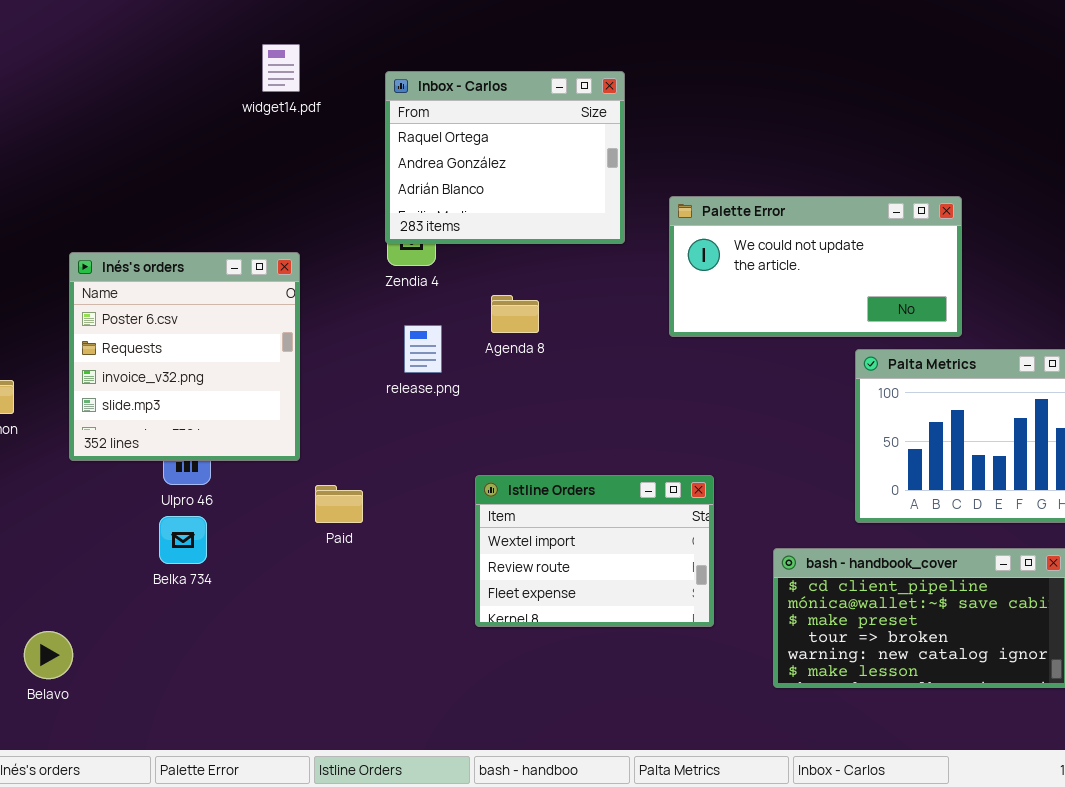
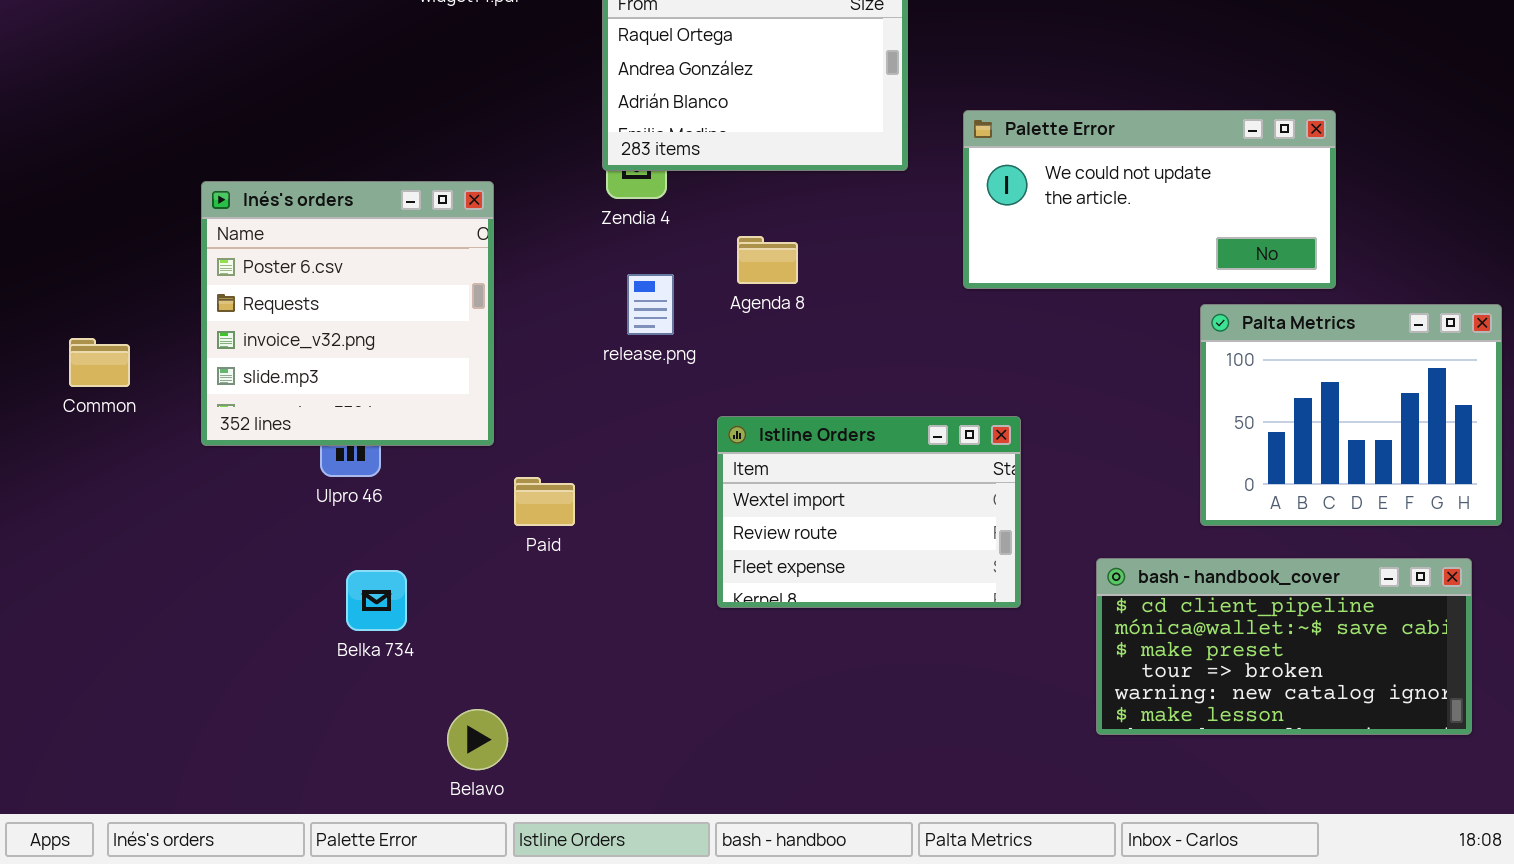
Istline Orders: [475,475,714,627] -> [717,416,1021,608], moved
Belka 734: [159,516,207,564] -> [346,570,407,631], moved
Belavo: [24,631,73,679] -> [447,709,508,770], moved

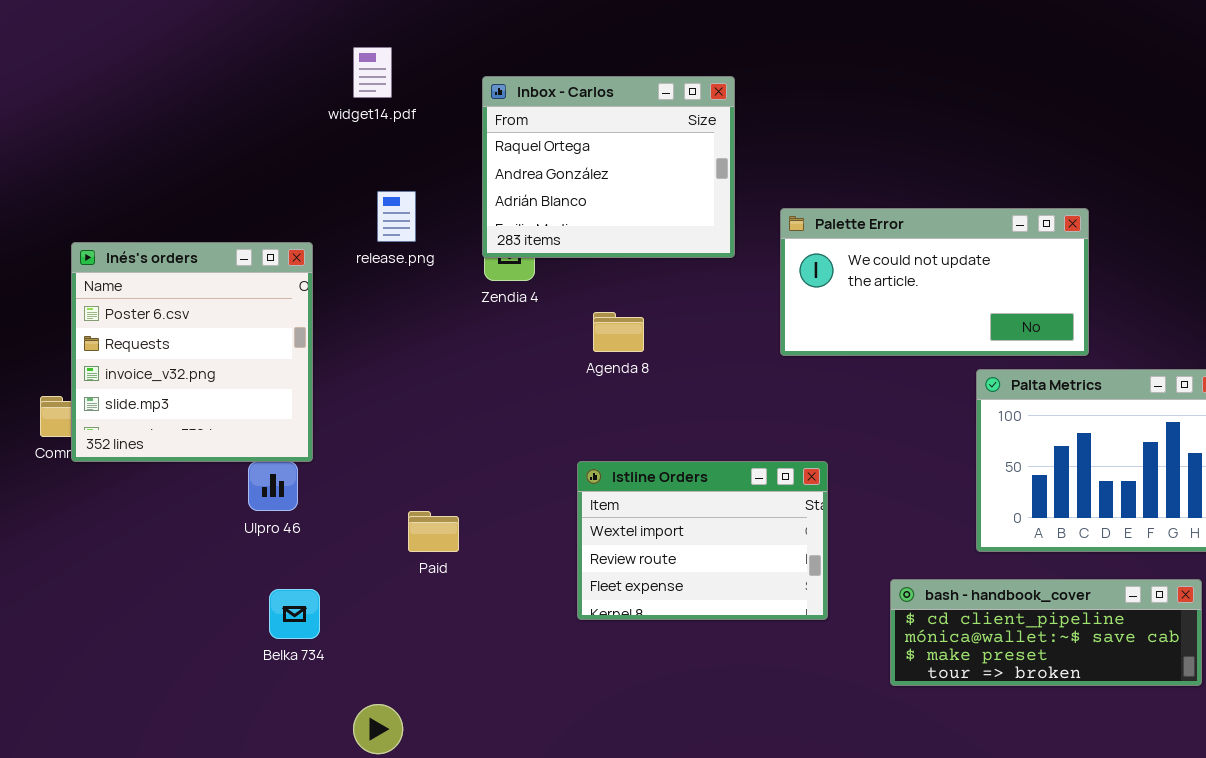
Inés's orders: [201,181,494,446] -> [71,242,313,462], moved
release.png: [627,274,674,335] -> [377,191,416,242], moved
bash - handbook_cover: [1096,558,1472,735] -> [890,579,1202,686], resized

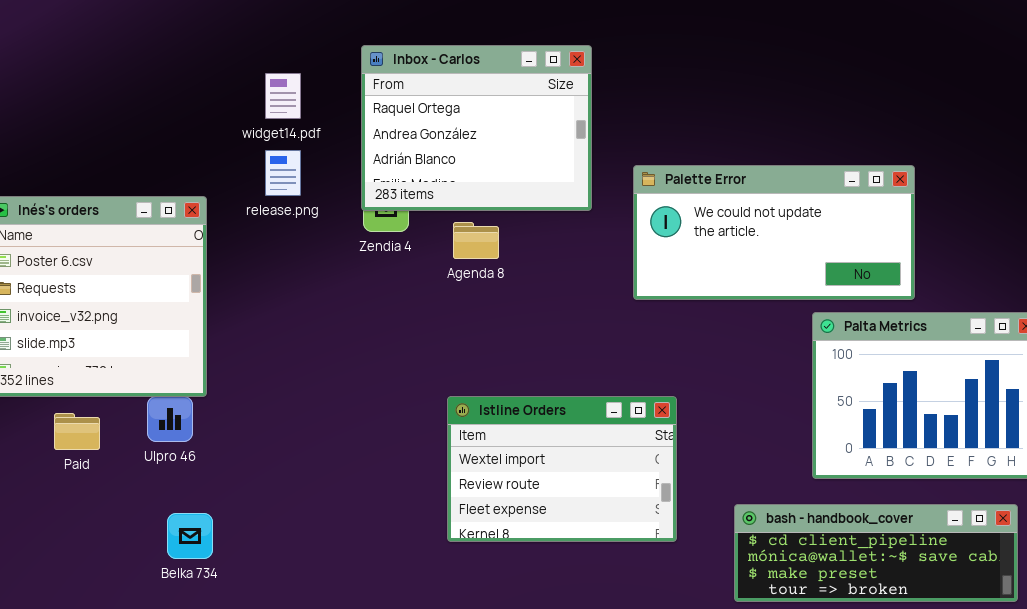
widget14.pdf: [353,47,392,98] -> [265,73,301,119], moved
Agenda 8: [593,312,644,352] -> [453,222,499,259], moved
Paid: [408,511,459,552] -> [54,413,100,450], moved

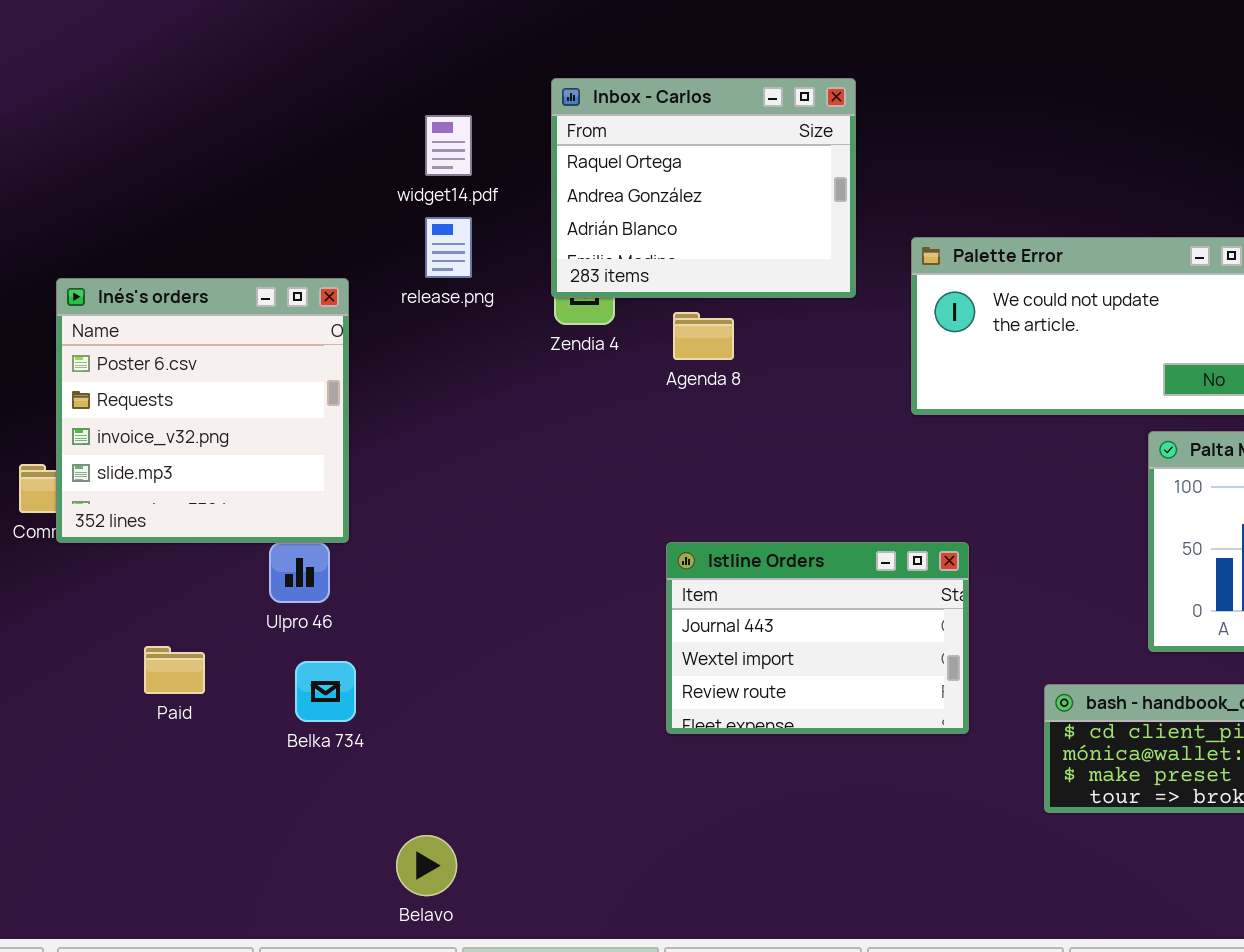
Istline Orders: [447,396,677,542] -> [666,542,969,734], scrolled up 1 row
Paid: [54,413,100,450] -> [144,646,205,694], moved
Belka 734: [167,513,213,559] -> [295,661,356,722], moved

